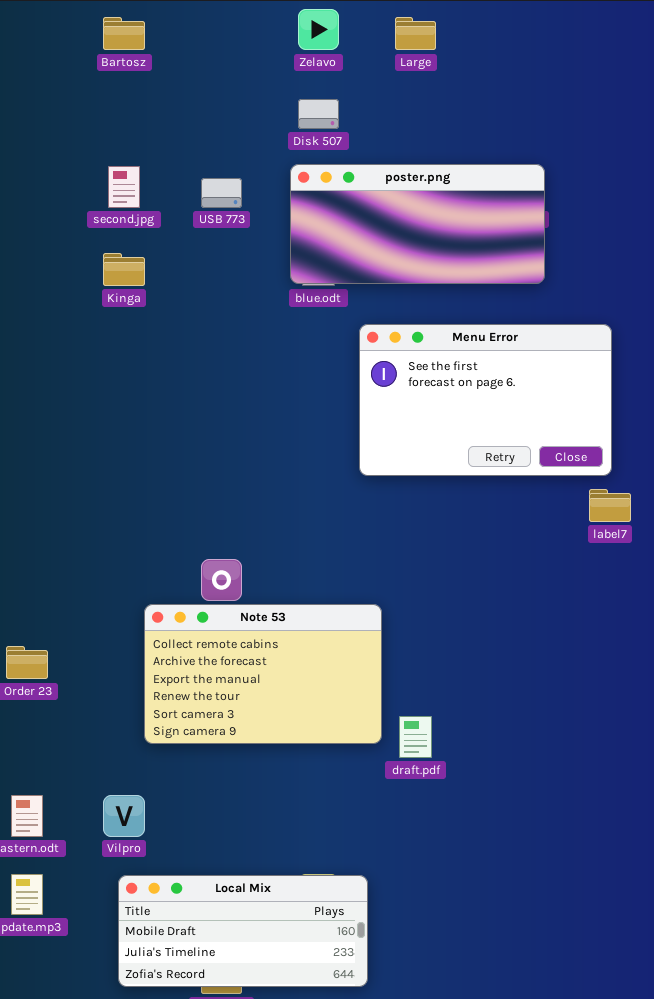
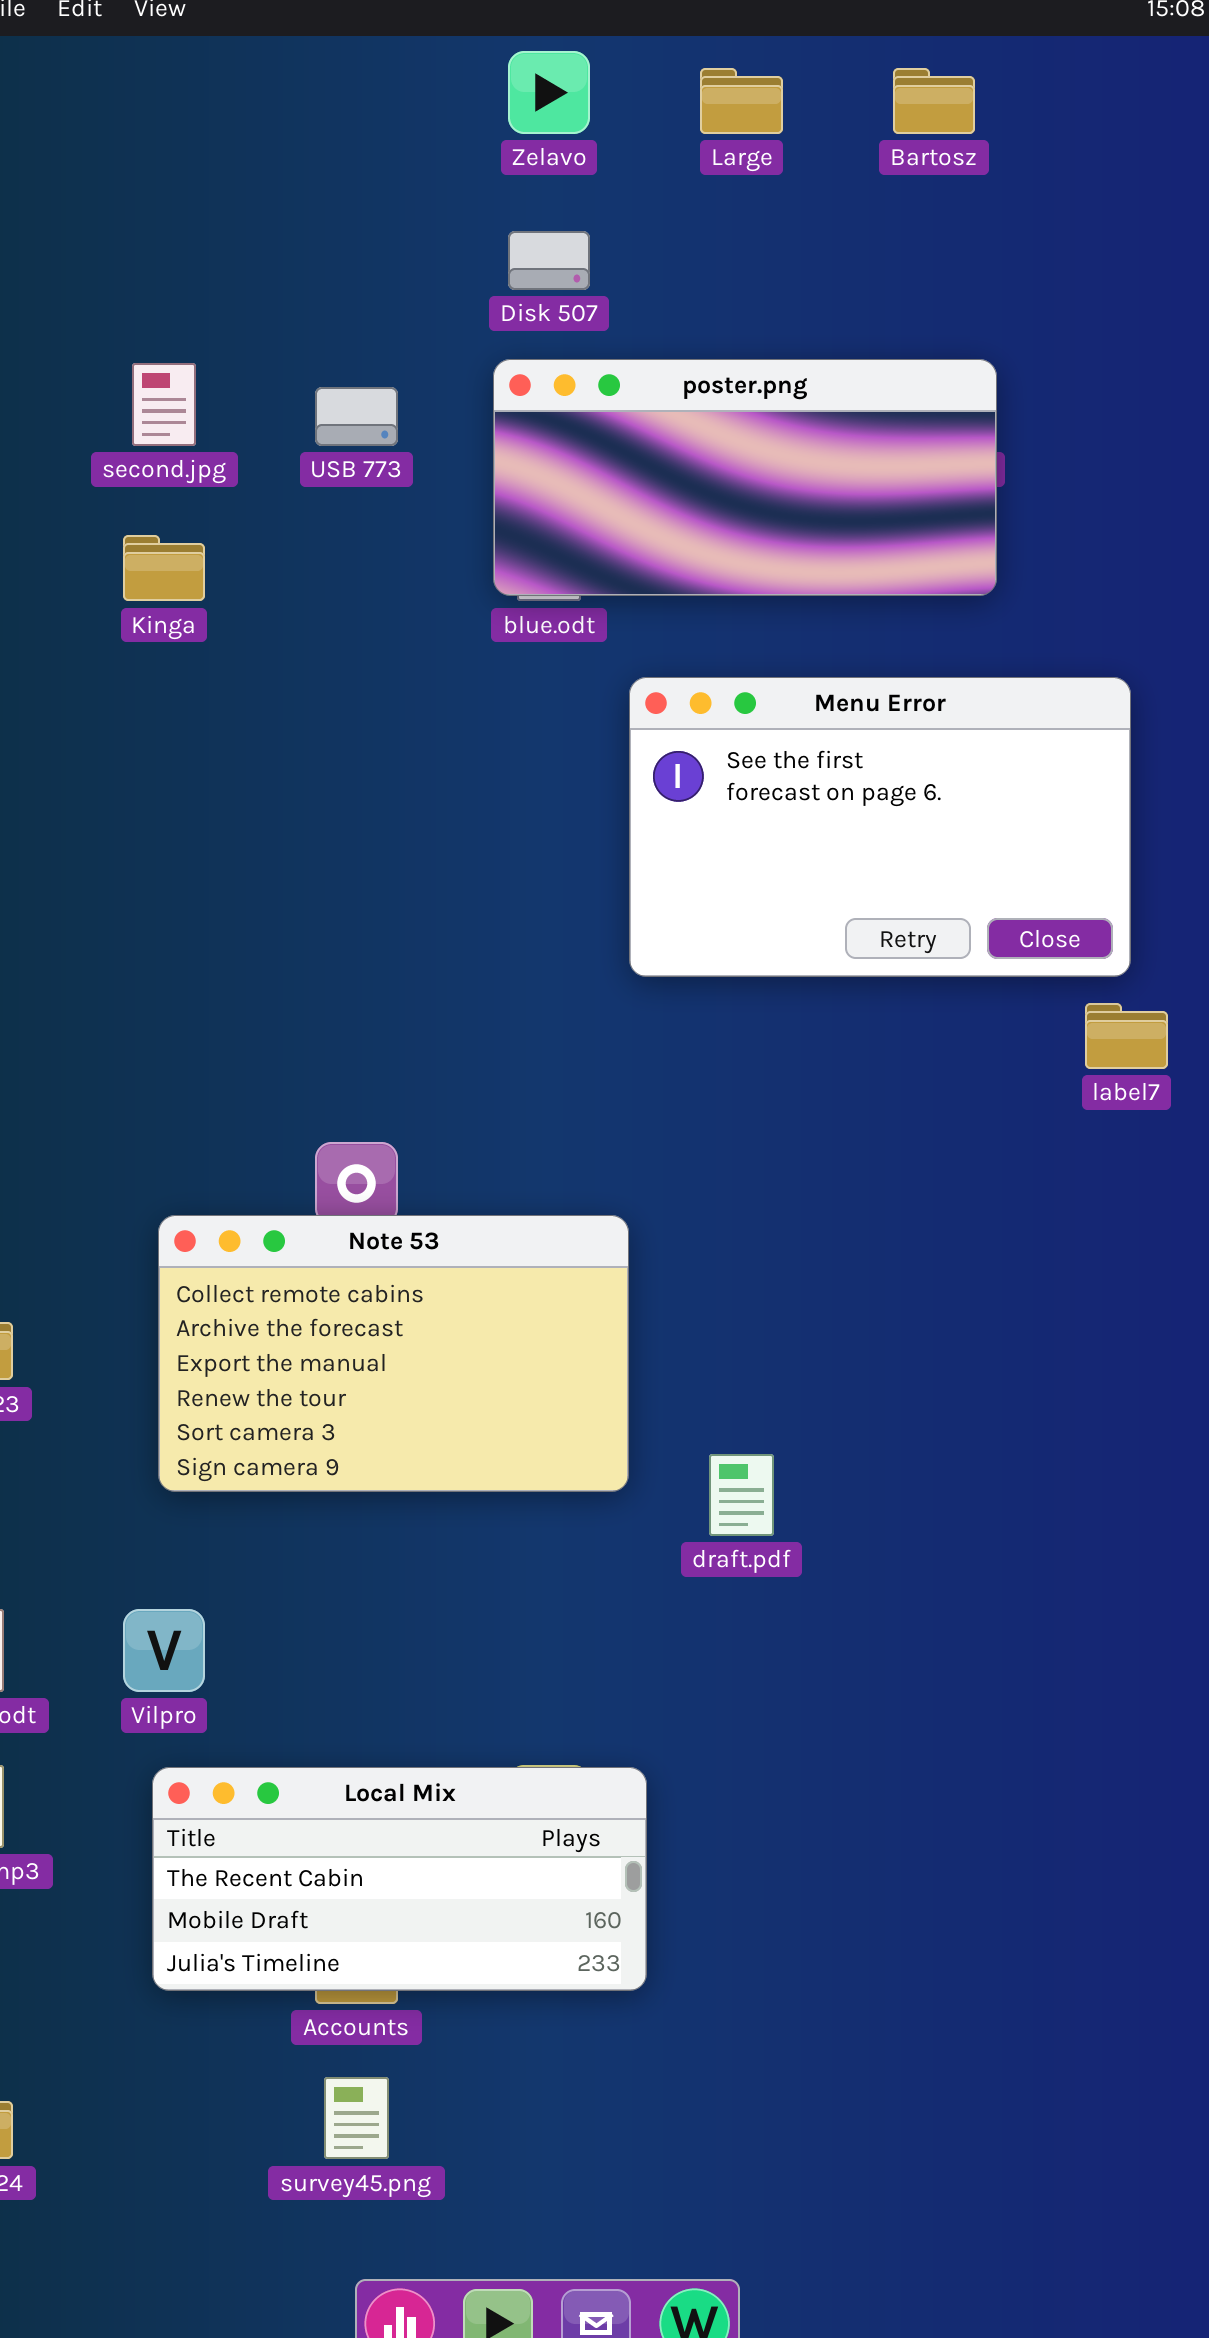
Bartosz: [103,17,145,50] -> [893,68,975,134], moved
Note 53: [144,604,382,744] -> [158,1215,629,1492], moved
Local Mix: [118,875,368,987] -> [152,1767,647,1991], scrolled up 1 row

